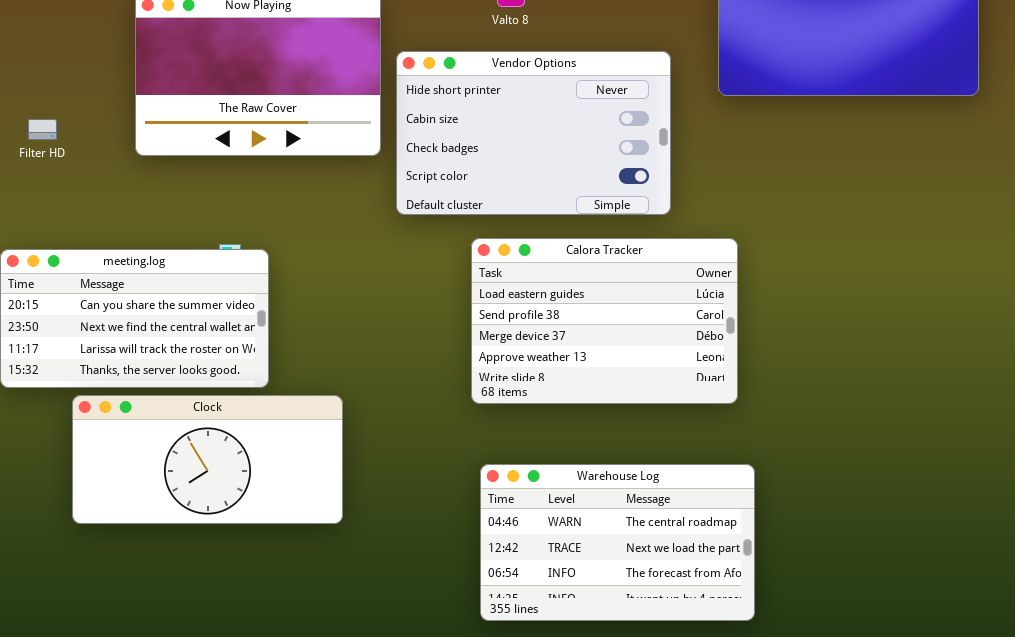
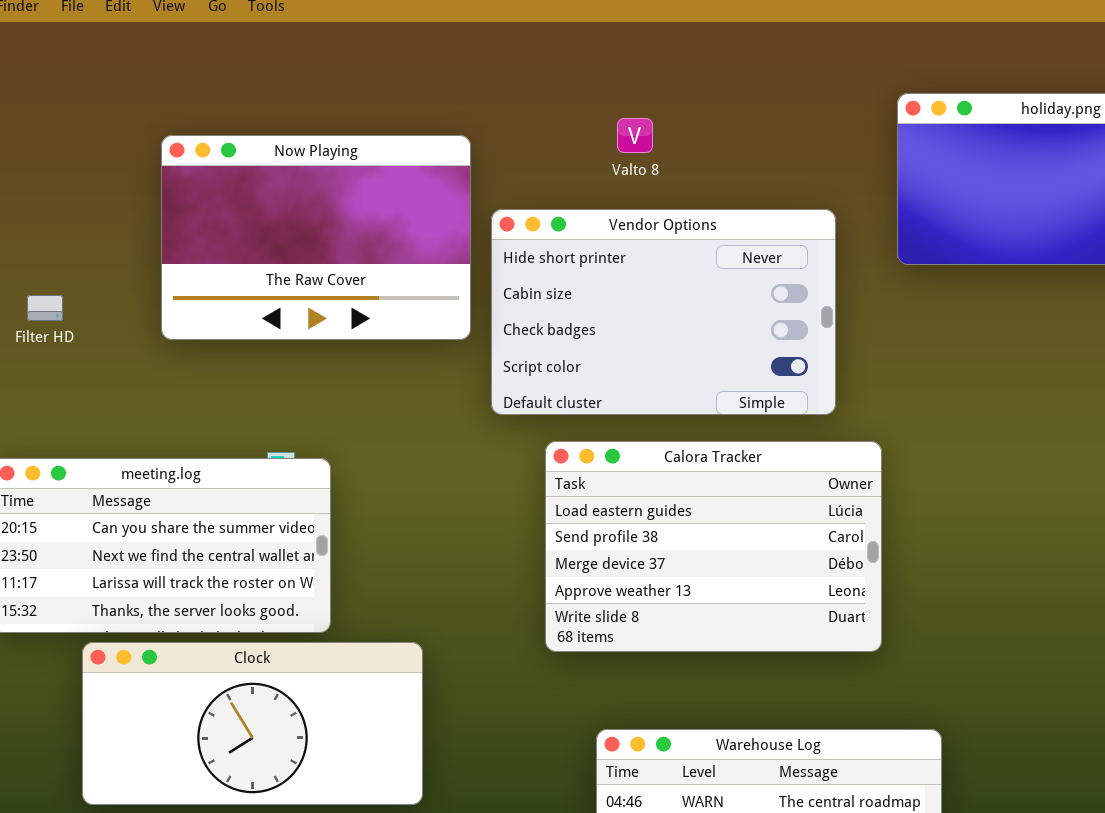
Calora Tracker: [471,238,738,404] -> [545,441,882,652], moved

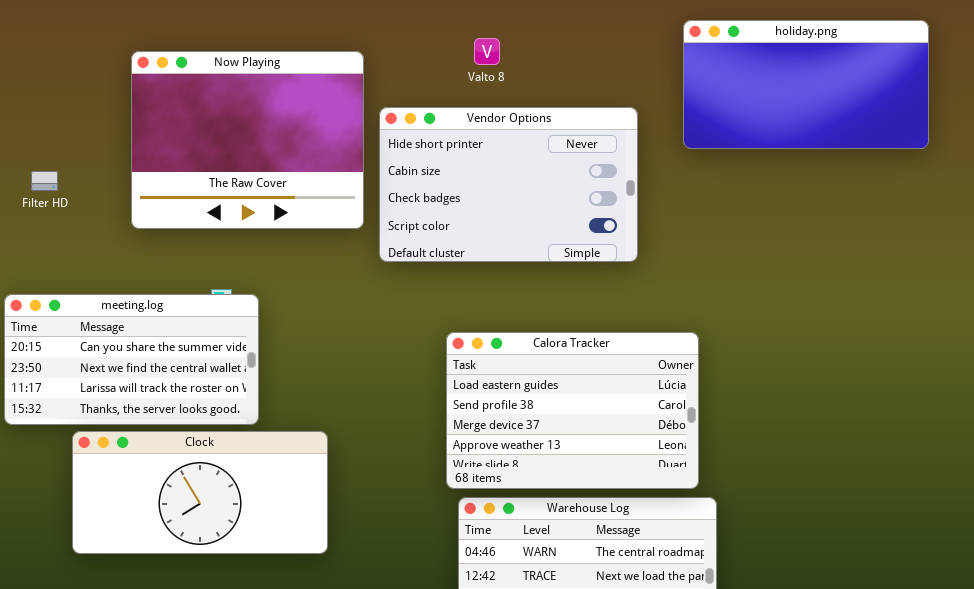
Now Playing: [161,135,471,340] -> [131,51,364,229], resized
Calora Tracker: [545,441,882,652] -> [446,332,699,489], moved

